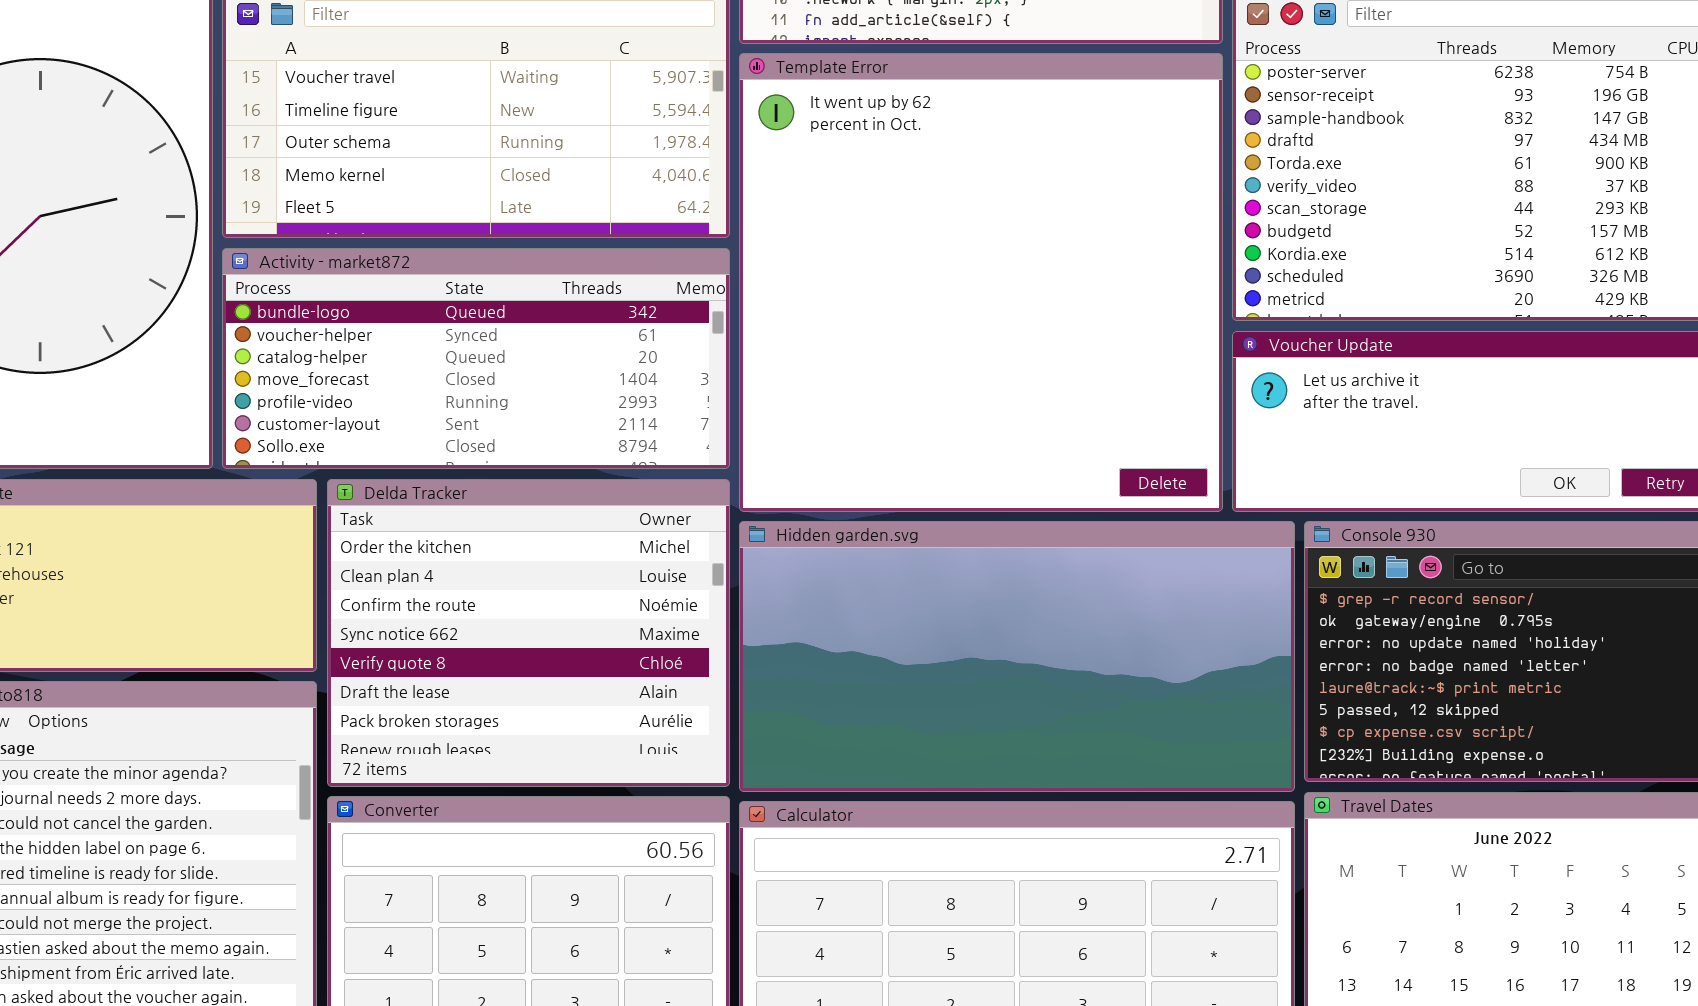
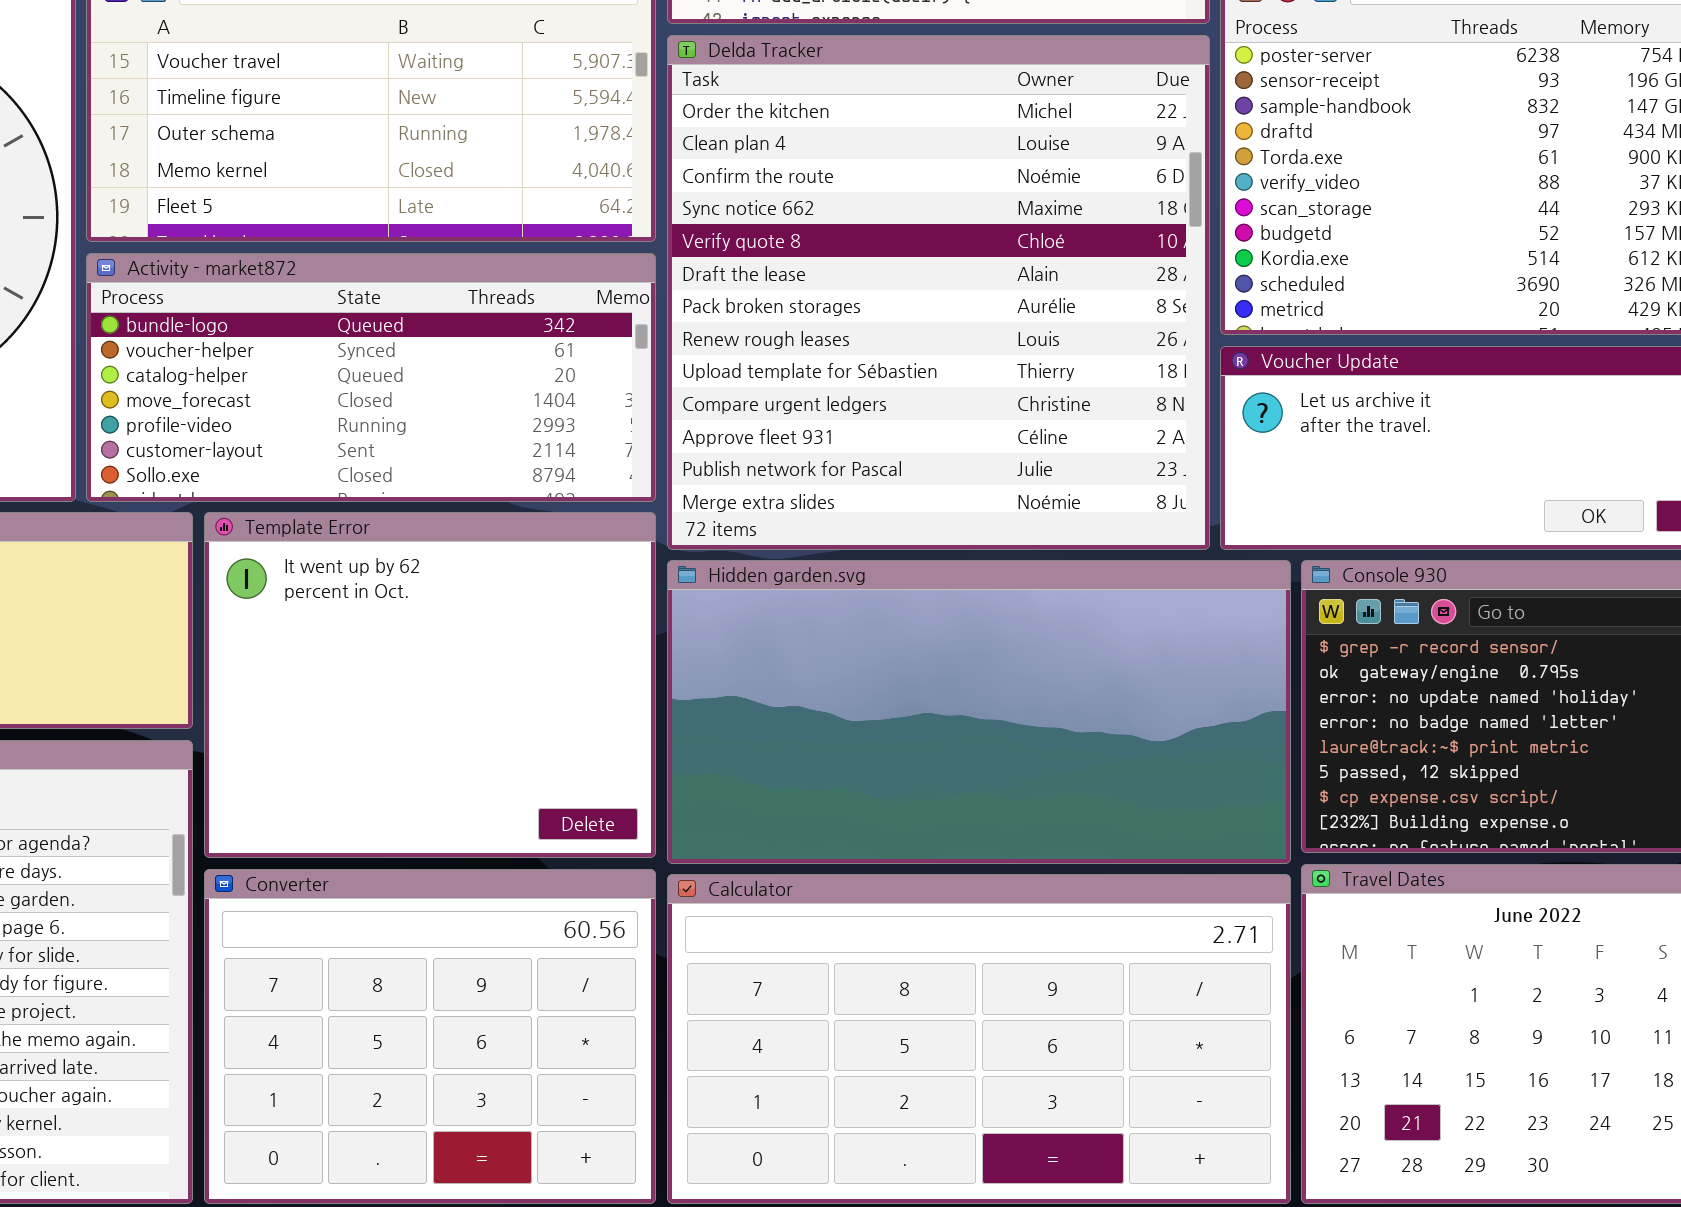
Template Error: [739,53,1223,512] -> [204,512,656,858], moved, resized
Delda Tracker: [327,479,730,787] -> [667,35,1210,550], moved, resized

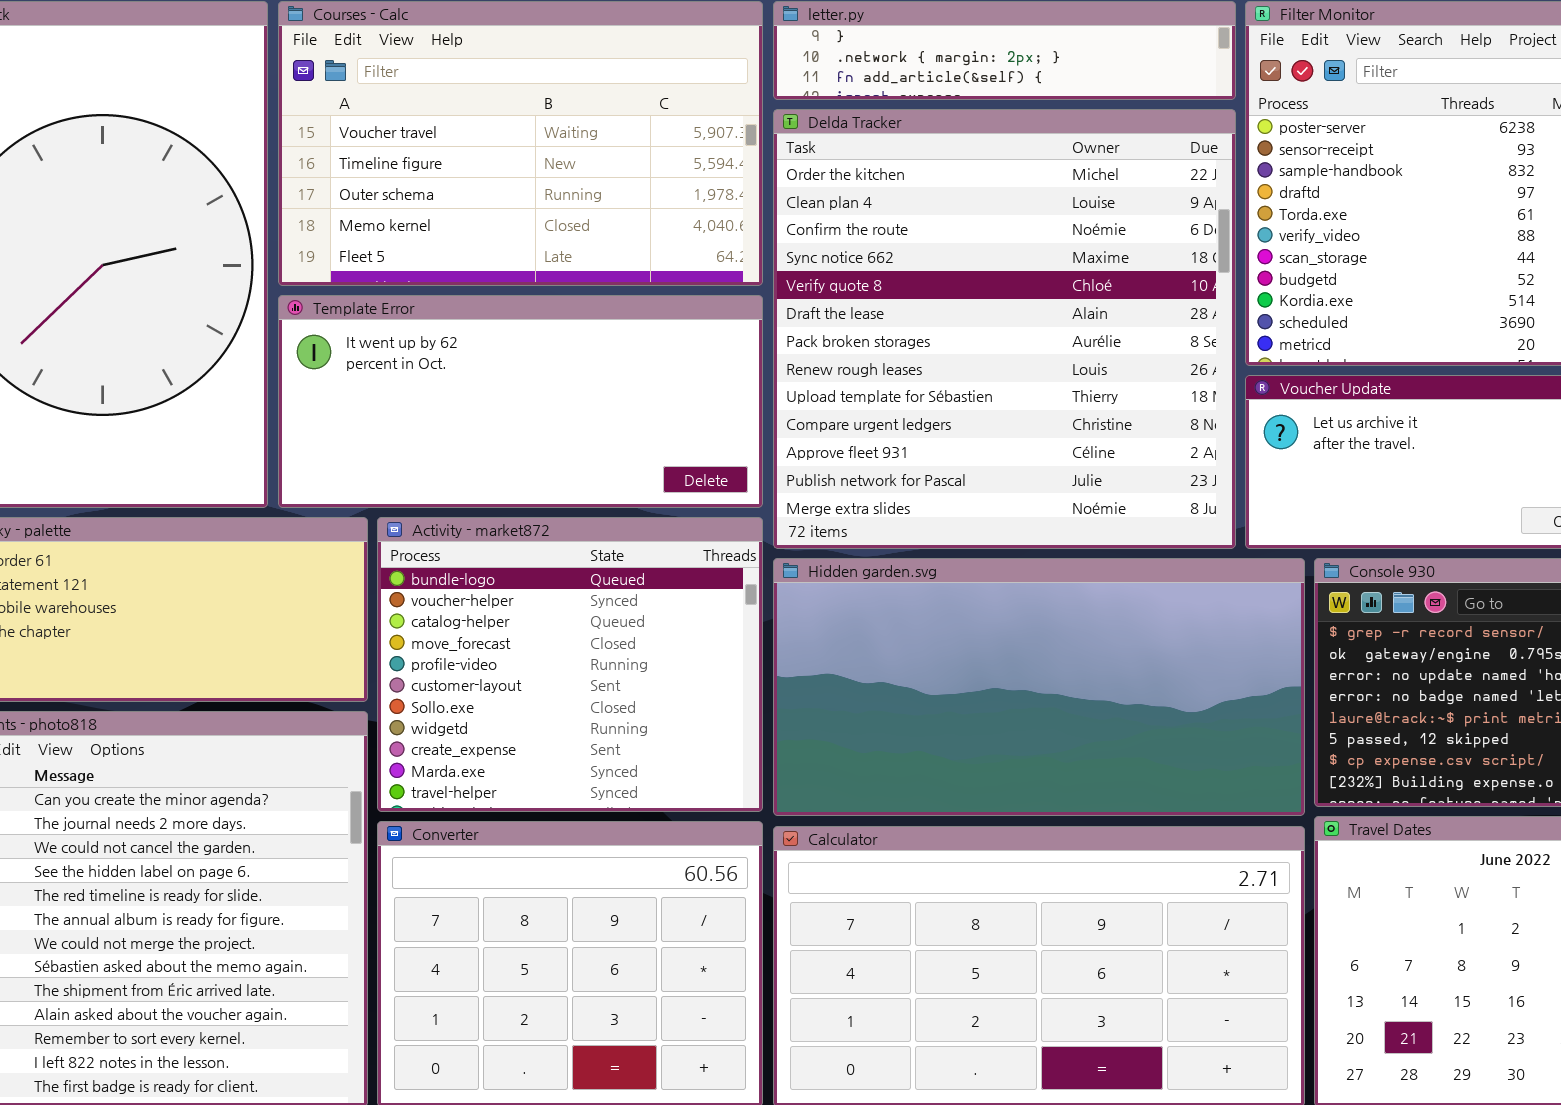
Activity - market872: [86,253,656,502] -> [377,517,763,812], moved, resized
Template Error: [204,512,656,858] -> [278,295,763,508], moved, resized

